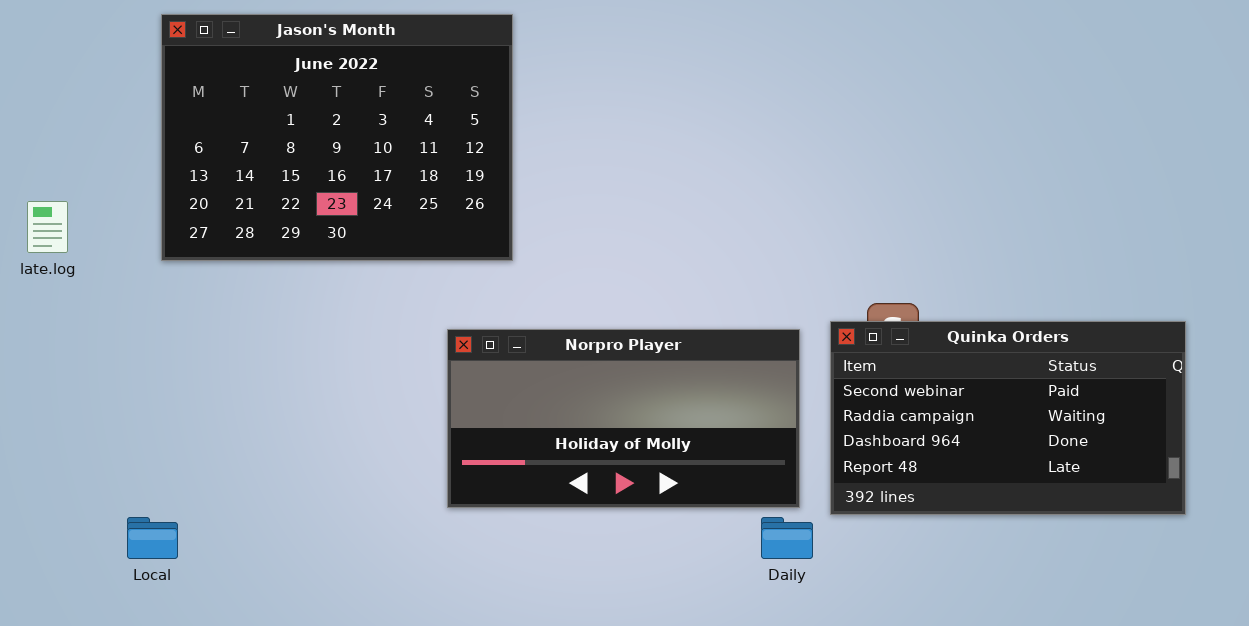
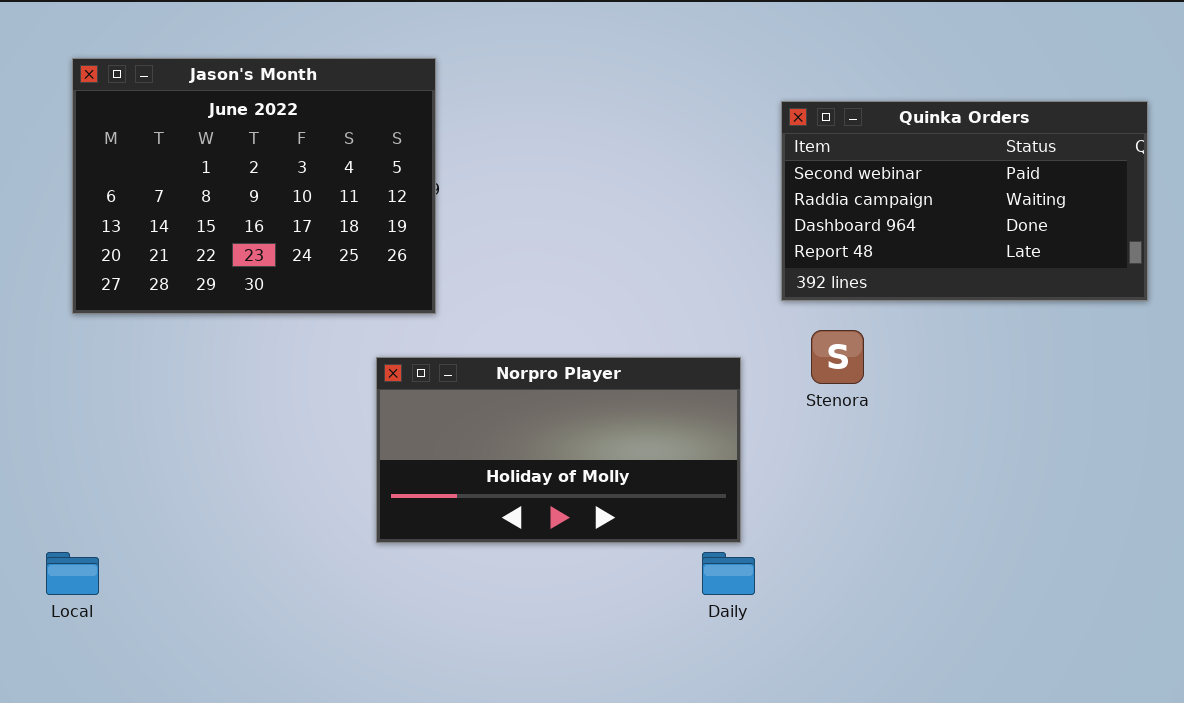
Jason's Month: [161,14,513,261] -> [72,58,436,314], moved
Quinka Orders: [830,321,1186,515] -> [781,101,1148,301], moved

